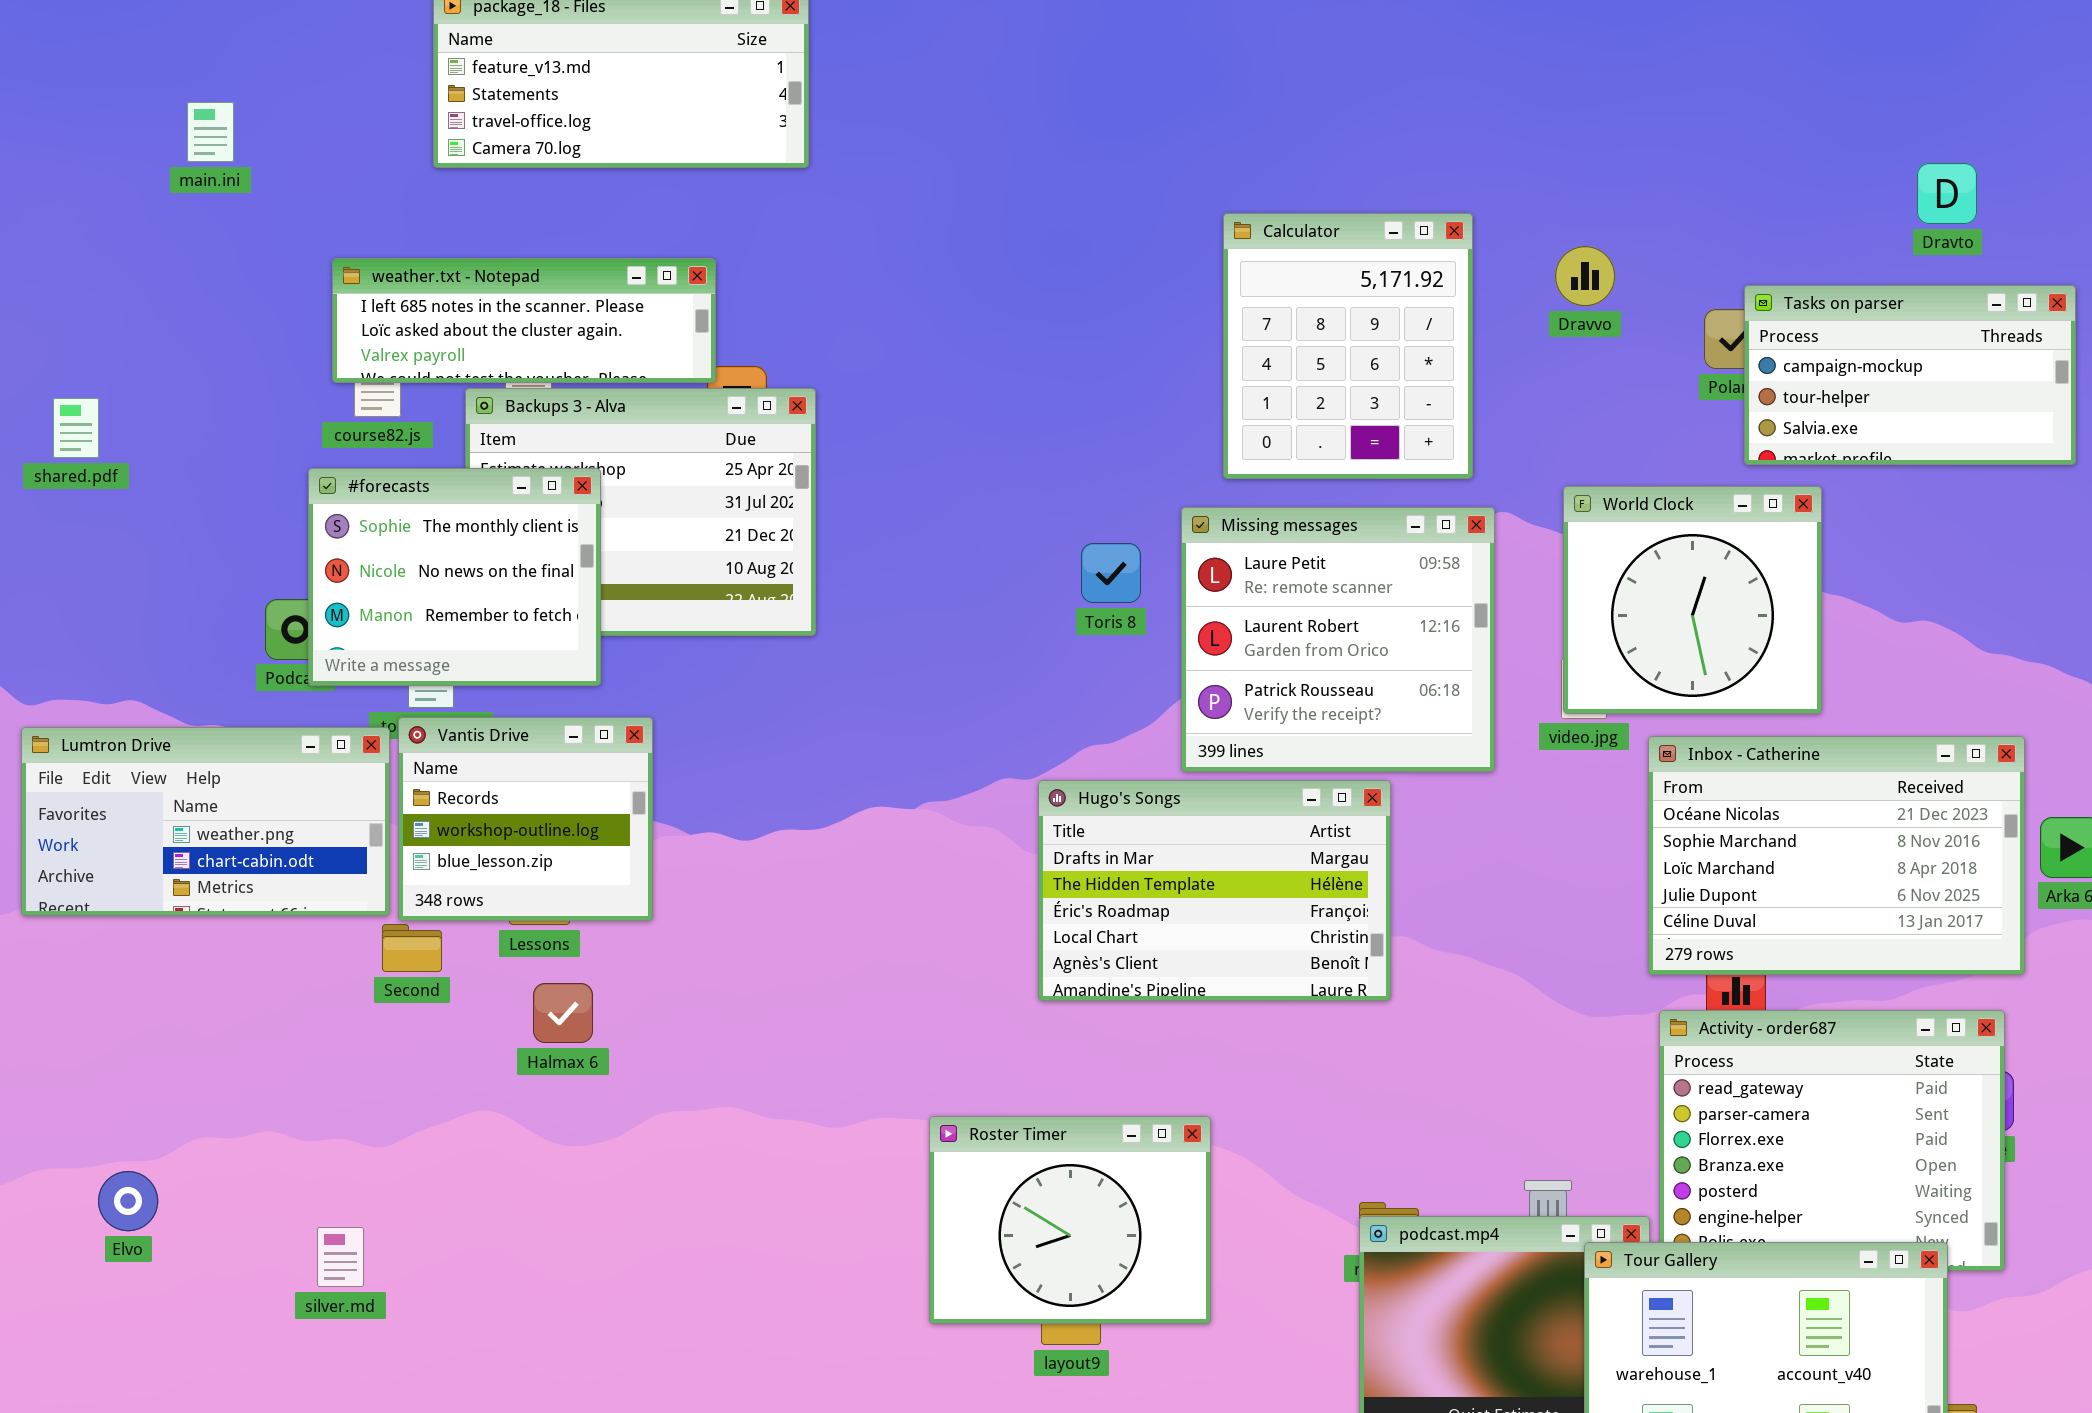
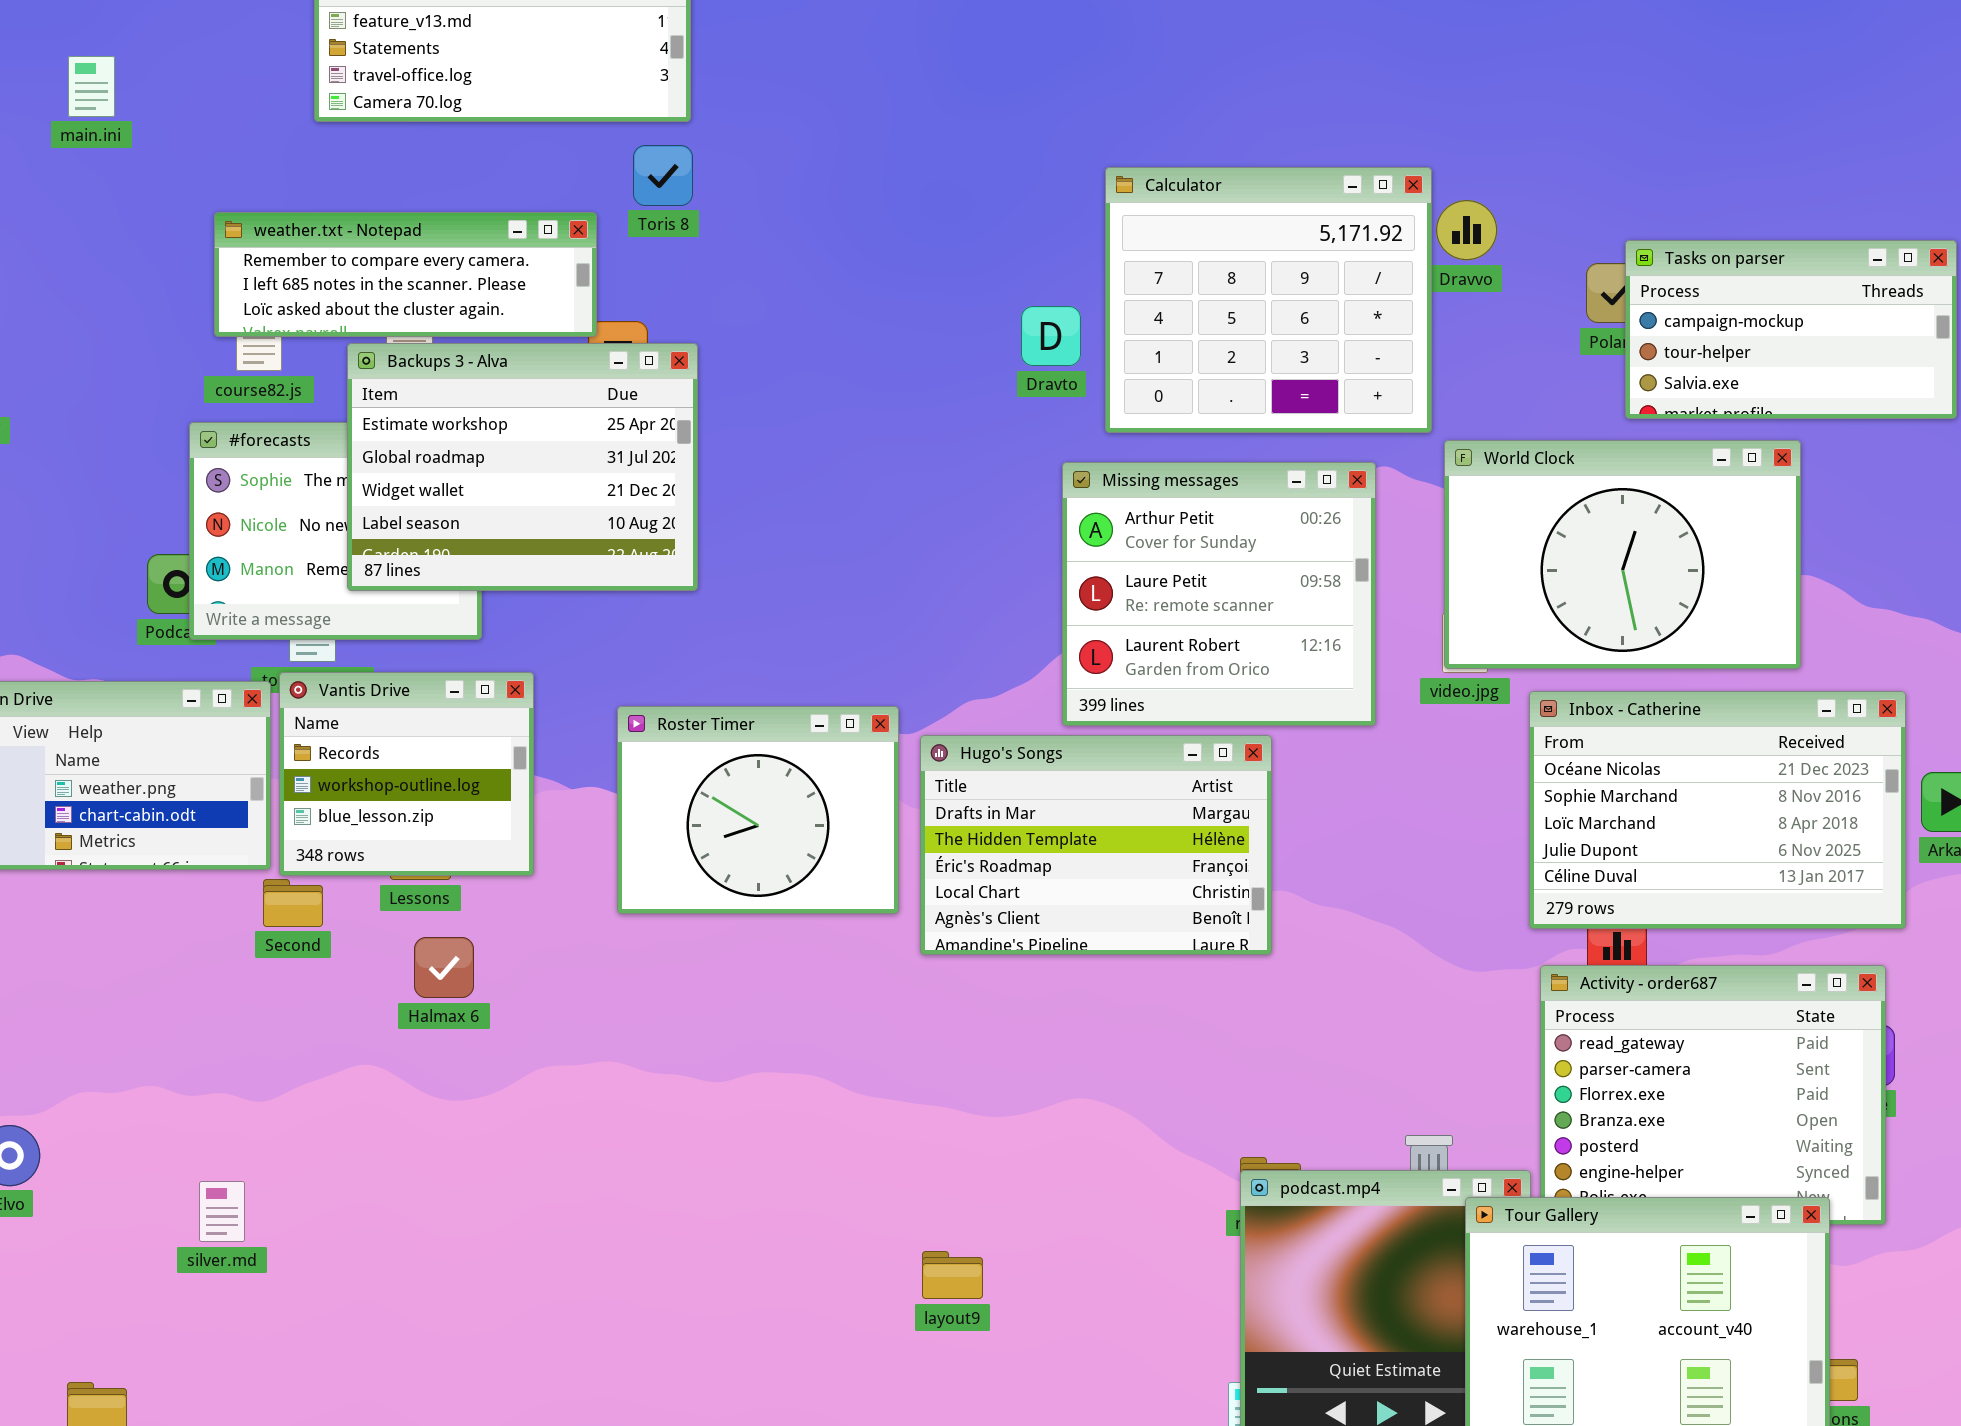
Dravto: [1917,163,1977,224] -> [1021,306,1081,366], moved
Calculator: [1223,213,1473,479] -> [1105,167,1432,433], resized
weather.txt - Notepad: [332,258,716,383] -> [214,212,597,337], scrolled up 1 row
Backups 3 - Alva: [465,388,816,636] -> [347,343,698,591], raised
World Clock: [1563,486,1822,714] -> [1444,440,1801,669], resized
Missing messages: [1181,507,1495,772] -> [1062,462,1376,726], scrolled up 1 row
Toris 8: [1081,543,1141,603] -> [633,145,693,206], moved
Roster Timer: [929,1116,1211,1324] -> [617,706,899,914], moved

